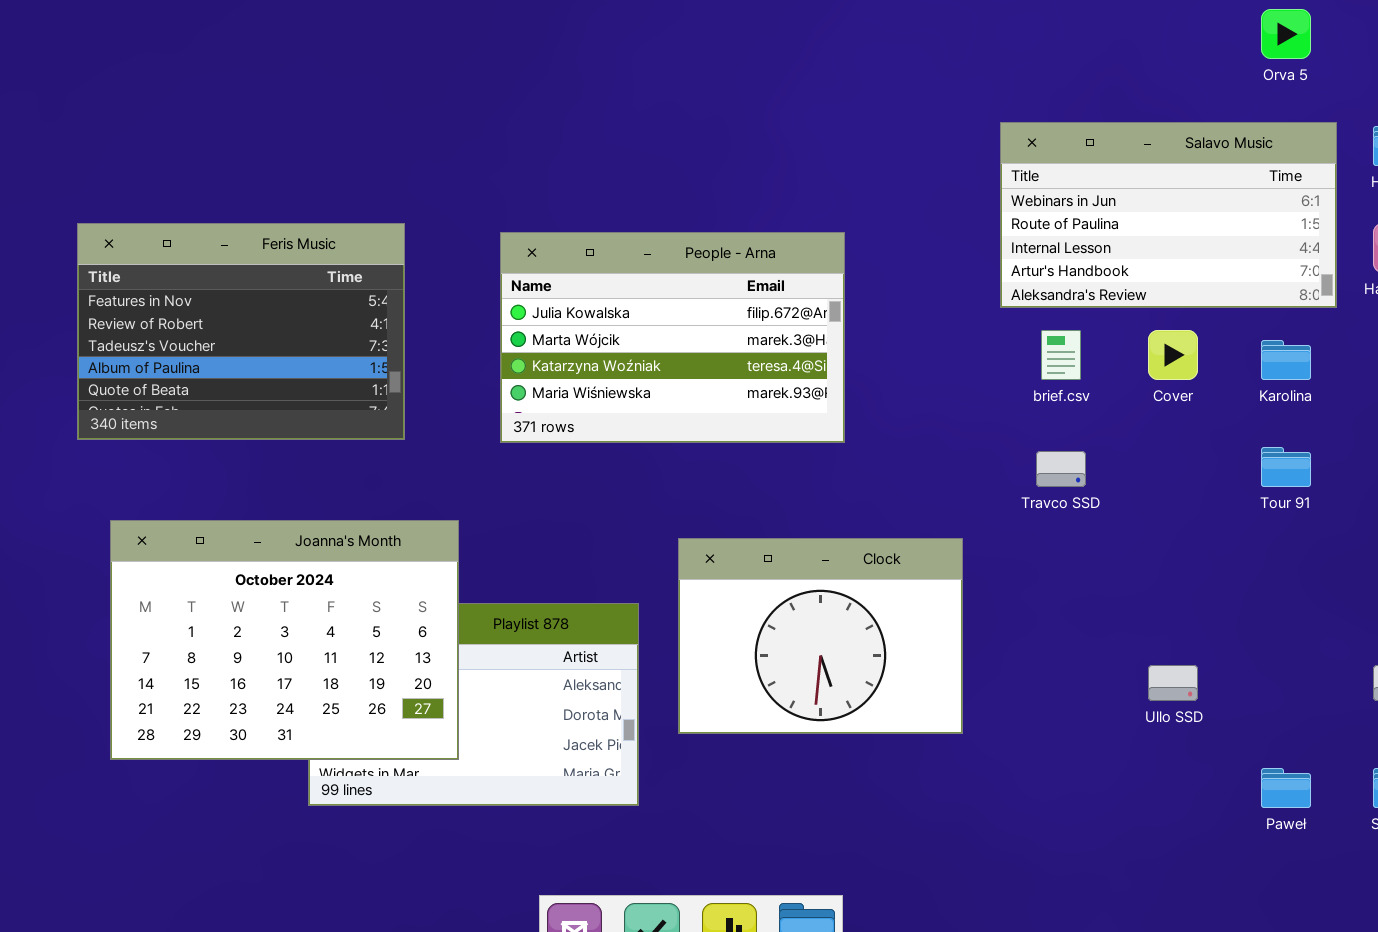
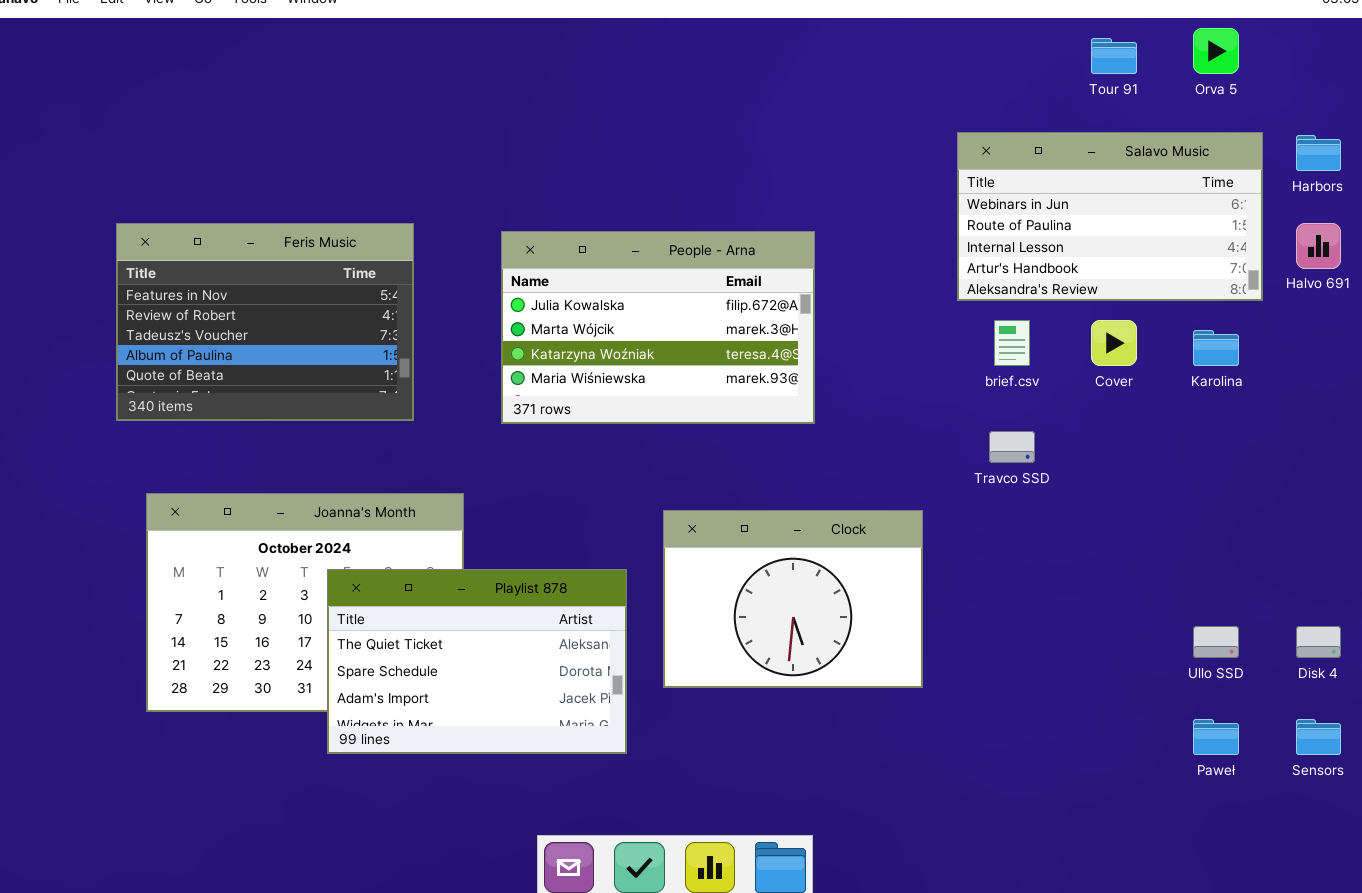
Tour 91: [1261,447,1311,487] -> [1091,38,1137,74], moved
Playlist 878: [308,603,639,806] -> [327,569,627,754], raised
Ullo SSD: [1148,665,1198,701] -> [1193,626,1239,658], moved

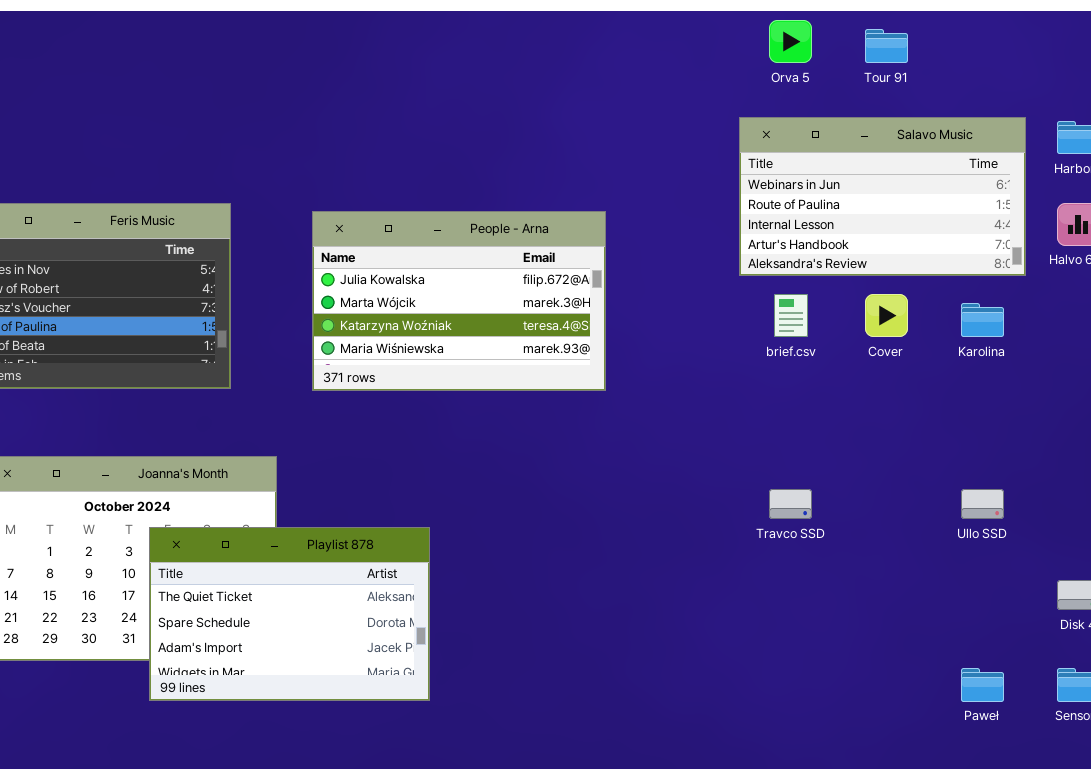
Orva 5: [1193,28,1239,74] -> [769,20,812,63], moved
Travco SSD: [989,431,1035,463] -> [769,489,812,519], moved
Clock: [663,510,923,688] -> none, closed
Ullo SSD: [1193,626,1239,658] -> [961,489,1004,519], moved

